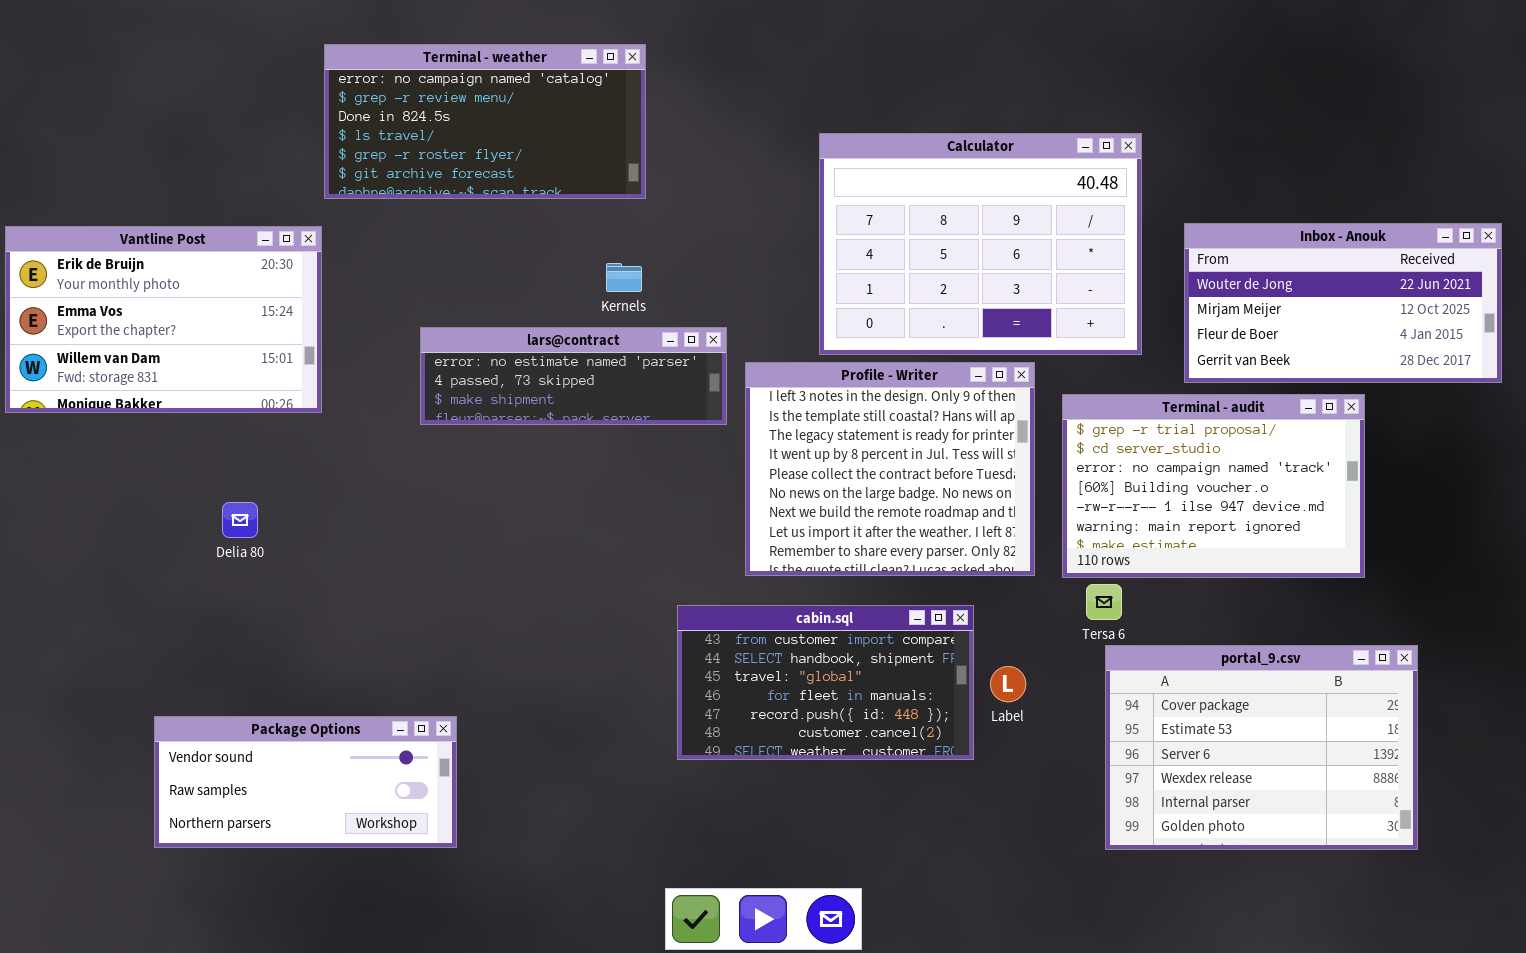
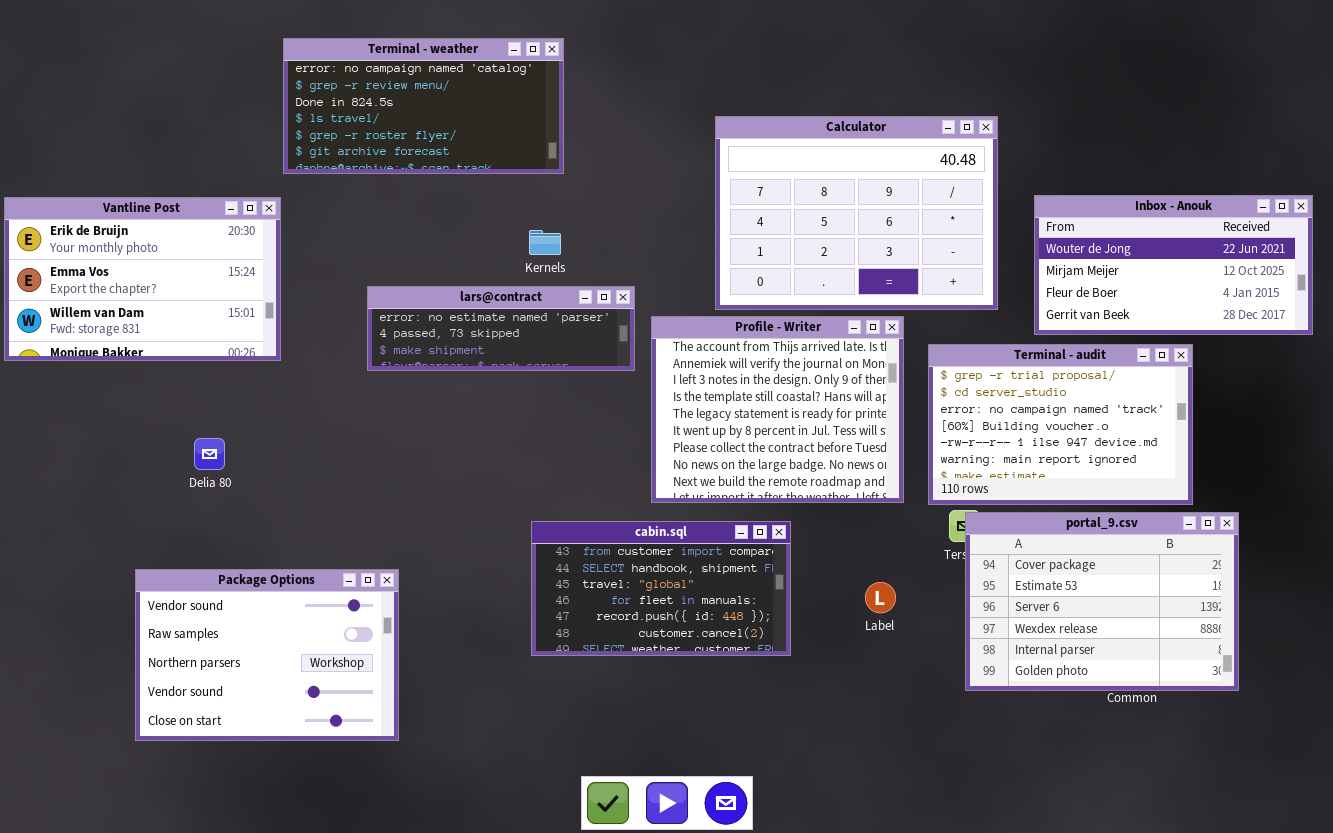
Profile - Writer: [745,362,1035,576] -> [651,316,904,503], scrolled up 2 rows
cabin.sql: [677,605,974,760] -> [531,521,791,656], moved
portal_9.csv: [1105,645,1418,850] -> [965,512,1239,691], moved
Package Options: [154,716,457,848] -> [135,569,399,741], resized

